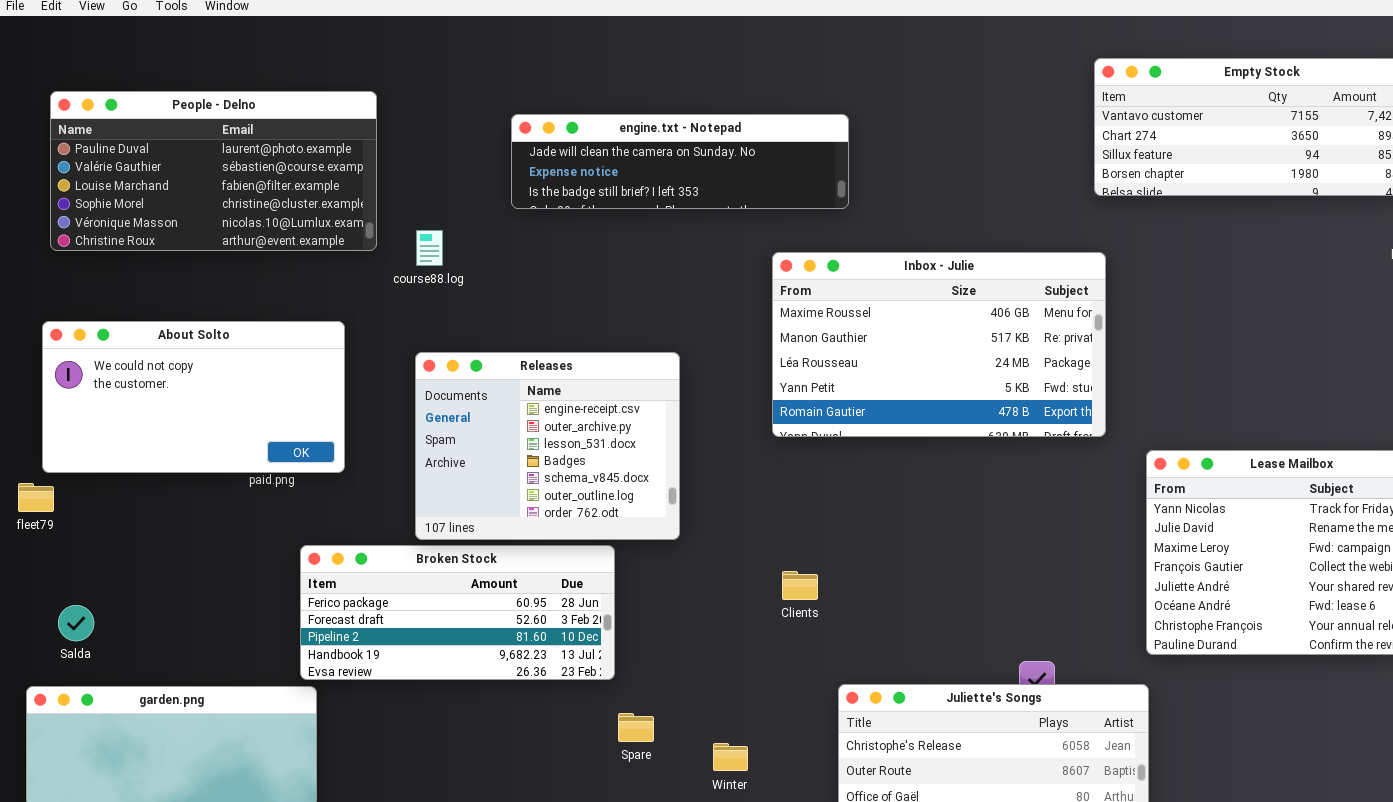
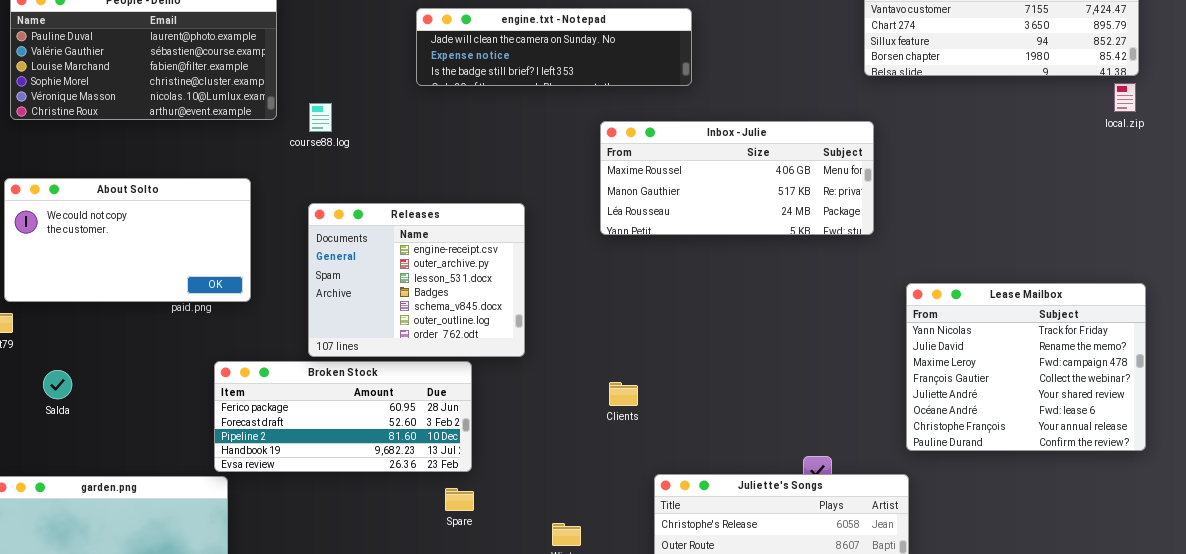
engine.txt - Notepad: [511,114,849,209] -> [416,8,692,86], moved
Inbox - Julie: [772,252,1106,437] -> [600,121,874,235], resized
Salda: [58,605,94,641] -> [43,370,72,399], moved
Spare: [618,713,654,742] -> [445,488,474,511], moved

